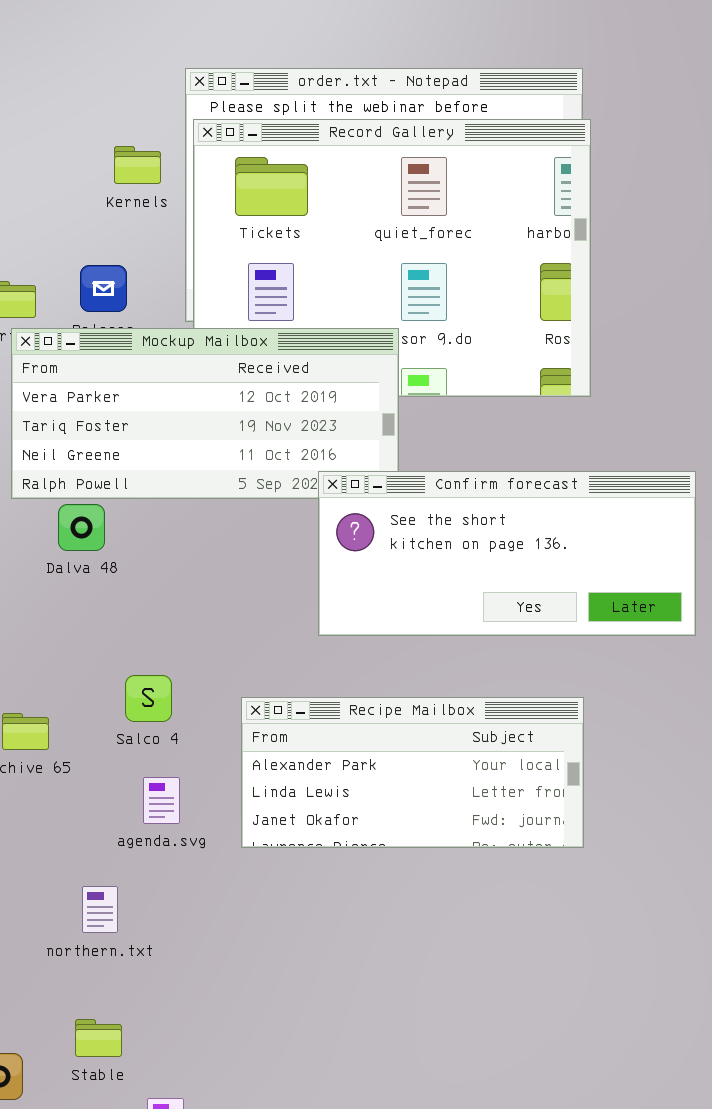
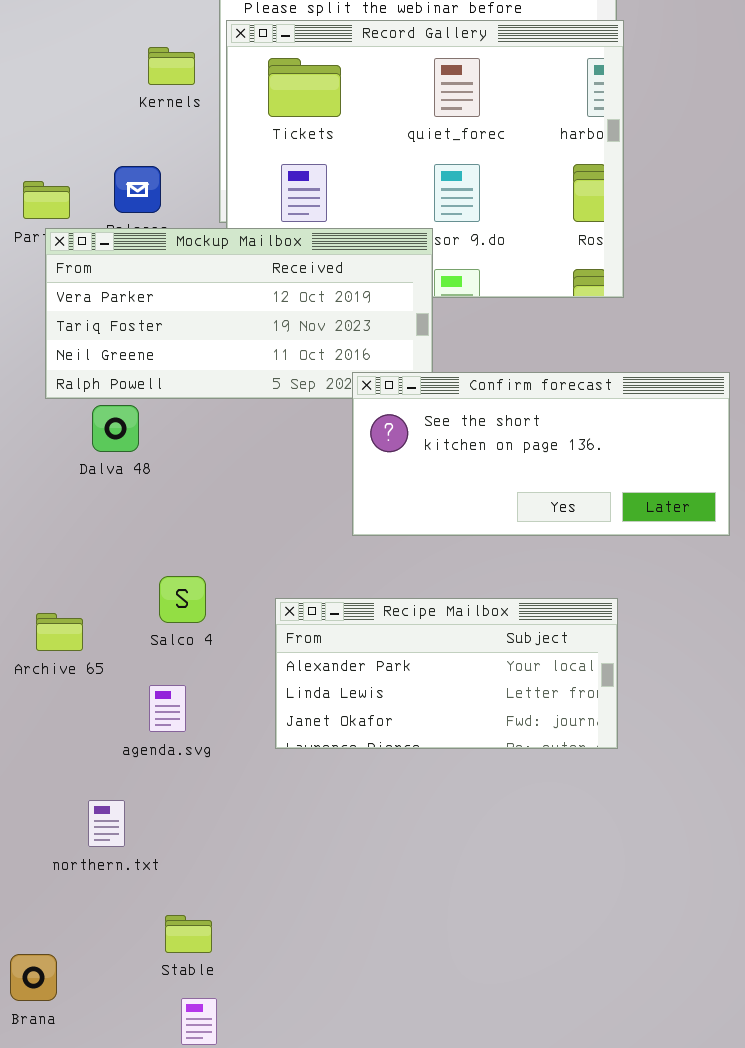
agenda.svg: [143,777,180,824] -> [149,685,186,732], moved
northern.txt: [82,886,118,933] -> [88,800,125,847], moved
Stable: [75,1019,122,1057] -> [165,915,212,953], moved

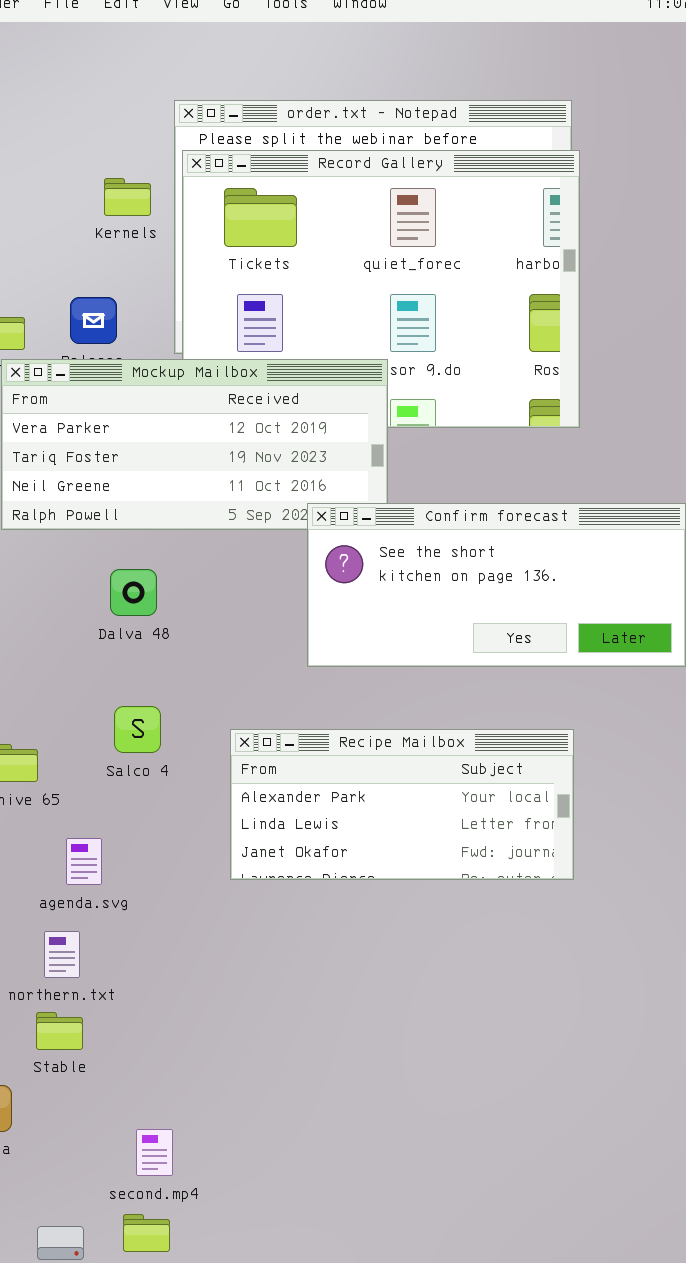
Dalva 48: [92,405,139,452] -> [110,569,157,616], moved
agenda.svg: [149,685,186,732] -> [66,838,102,885], moved
Stable: [165,915,212,953] -> [36,1012,83,1050], moved

